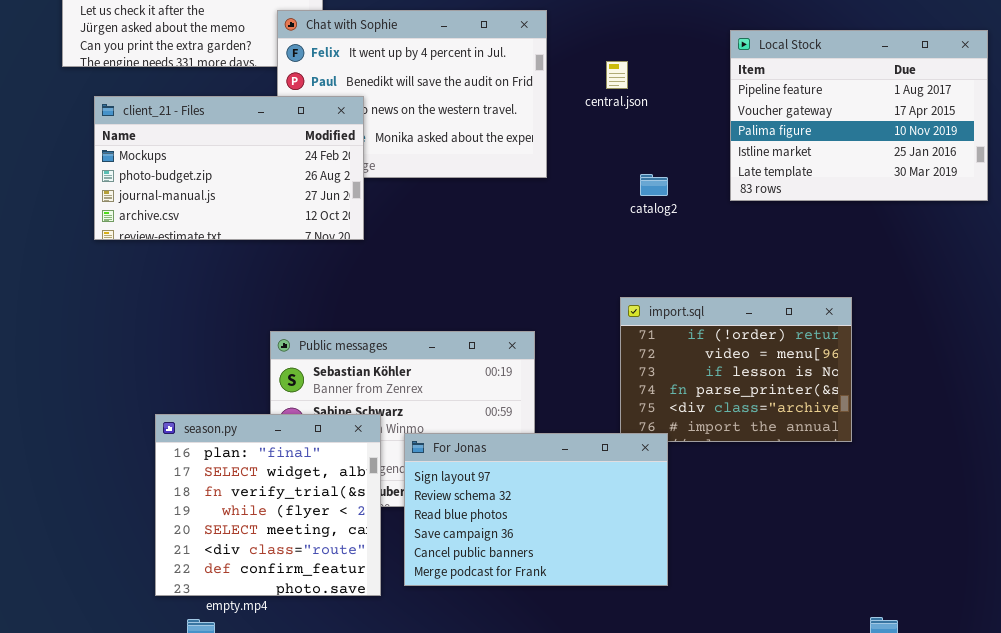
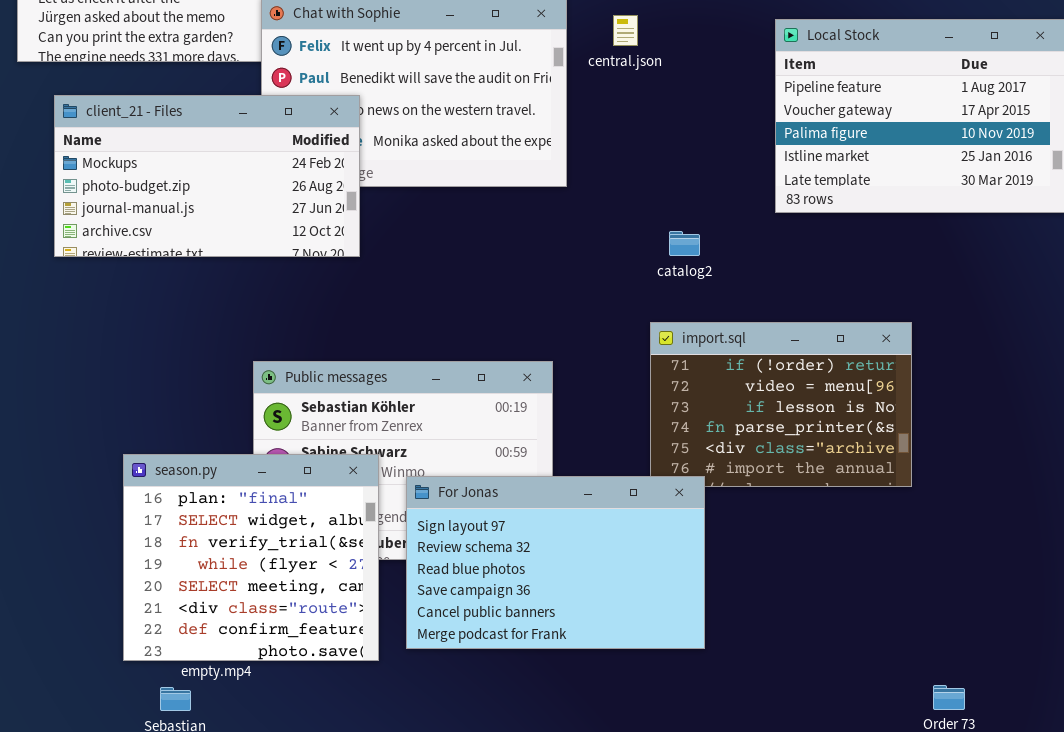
central.json: [606,61,628,89] -> [613,15,638,46], moved
catalog2: [640,174,668,196] -> [669,231,700,256], moved

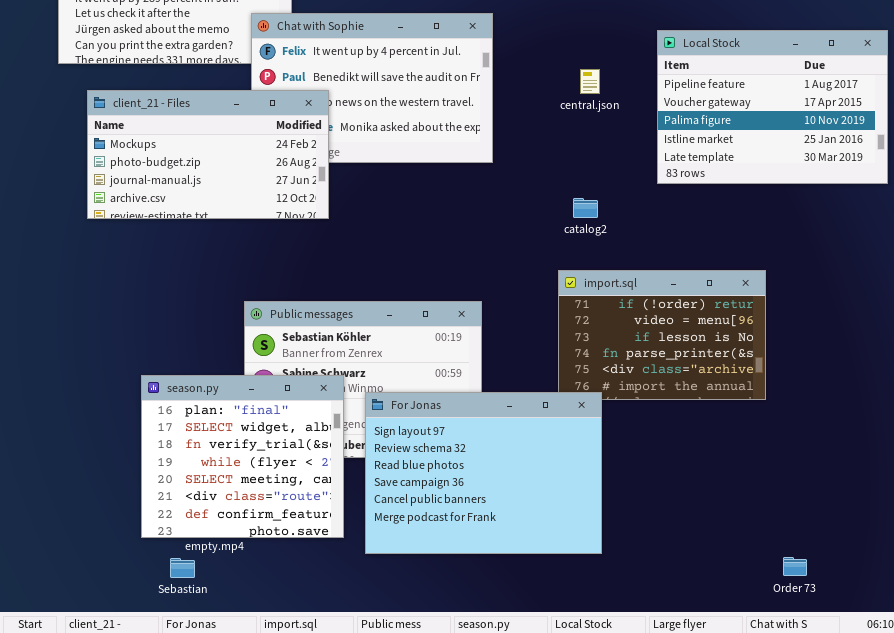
central.json: [613,15,638,46] -> [580,69,600,94], moved
For Jonas: [406,476,705,649] -> [365,392,602,554], resized

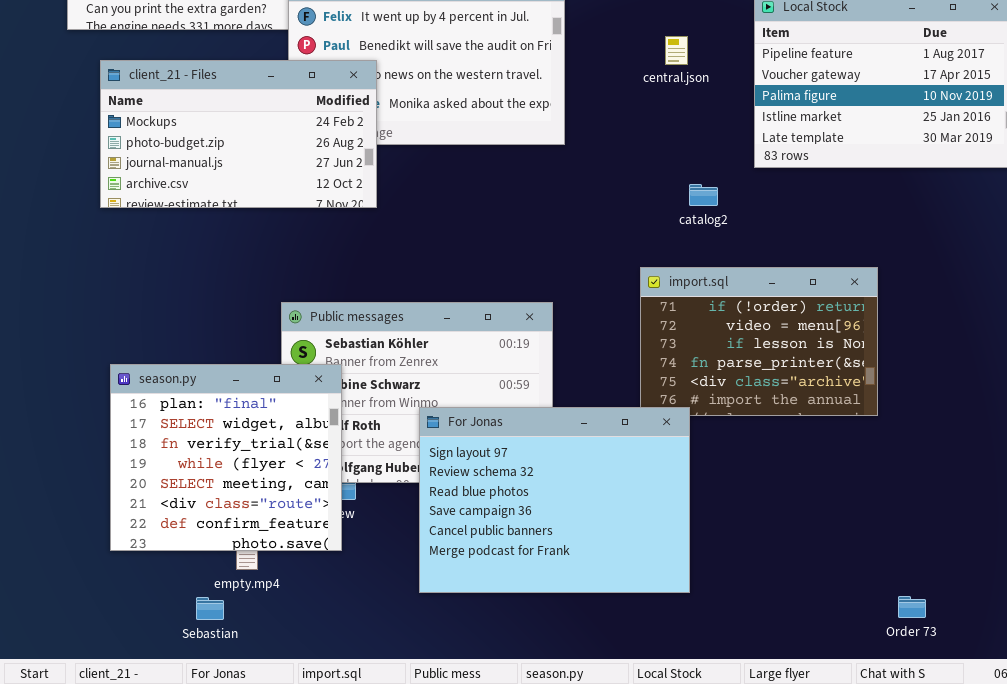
catalog2: [573,198,598,218] -> [689,184,718,206], moved
season.py: [141,375,344,538] -> [110,364,342,551], moved

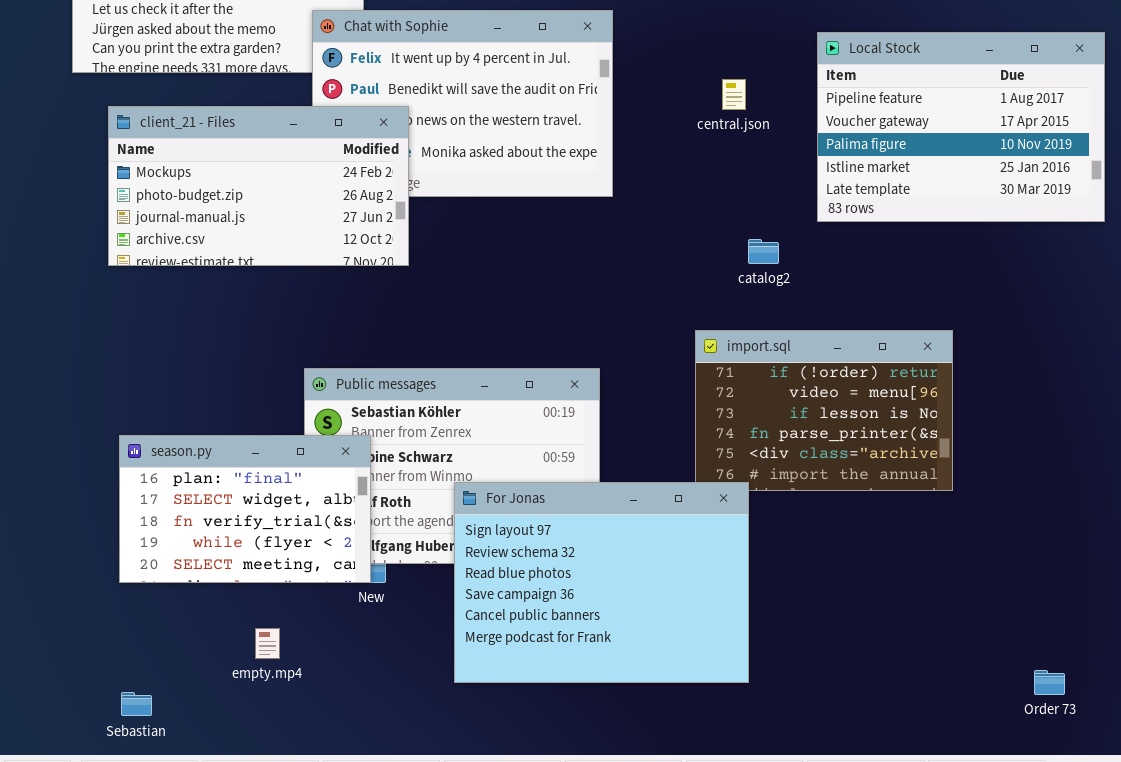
season.py: [110,364,342,551] -> [119,435,371,583], resized
Order 73: [898,596,926,618] -> [1034,670,1065,695], moved
Sebastian: [196,597,224,620] -> [121,692,152,716], moved

